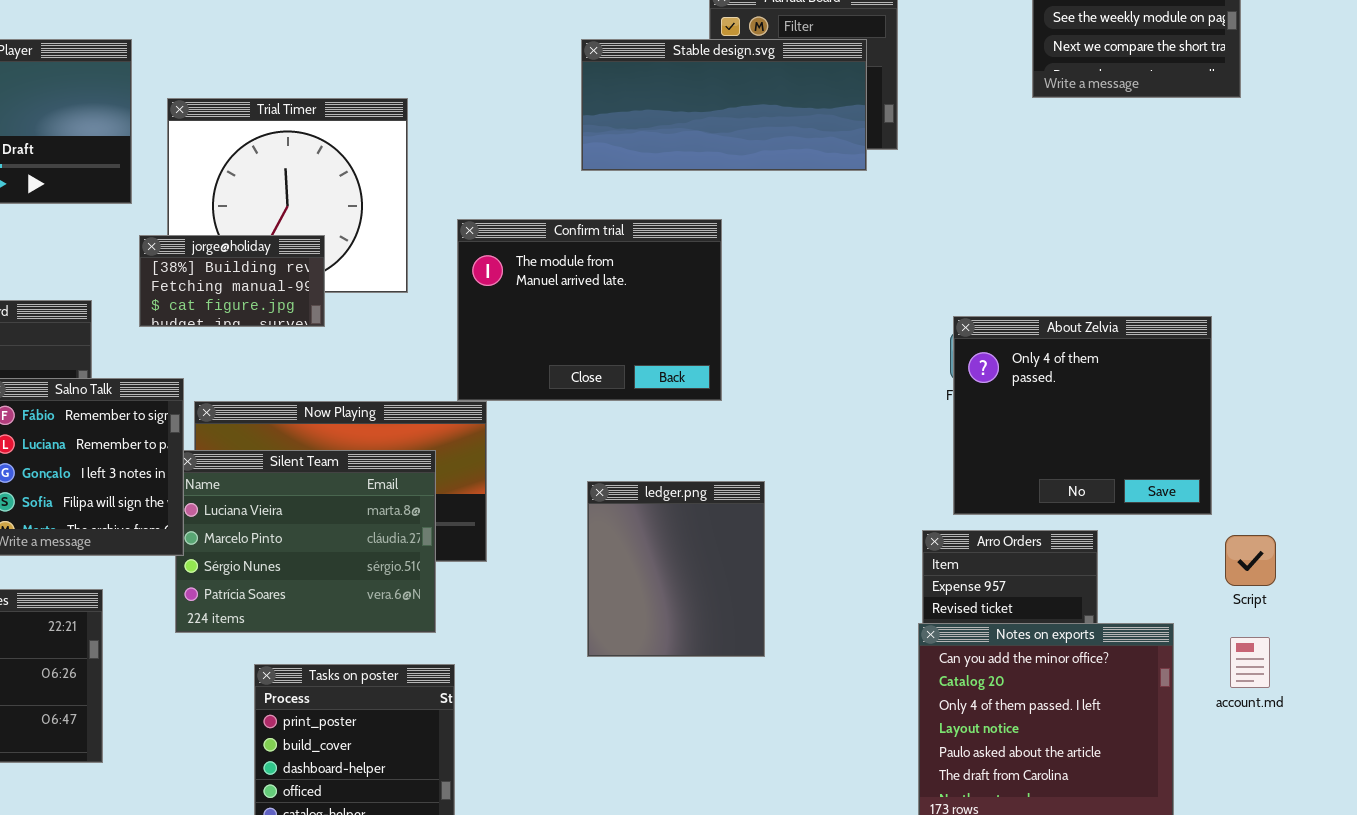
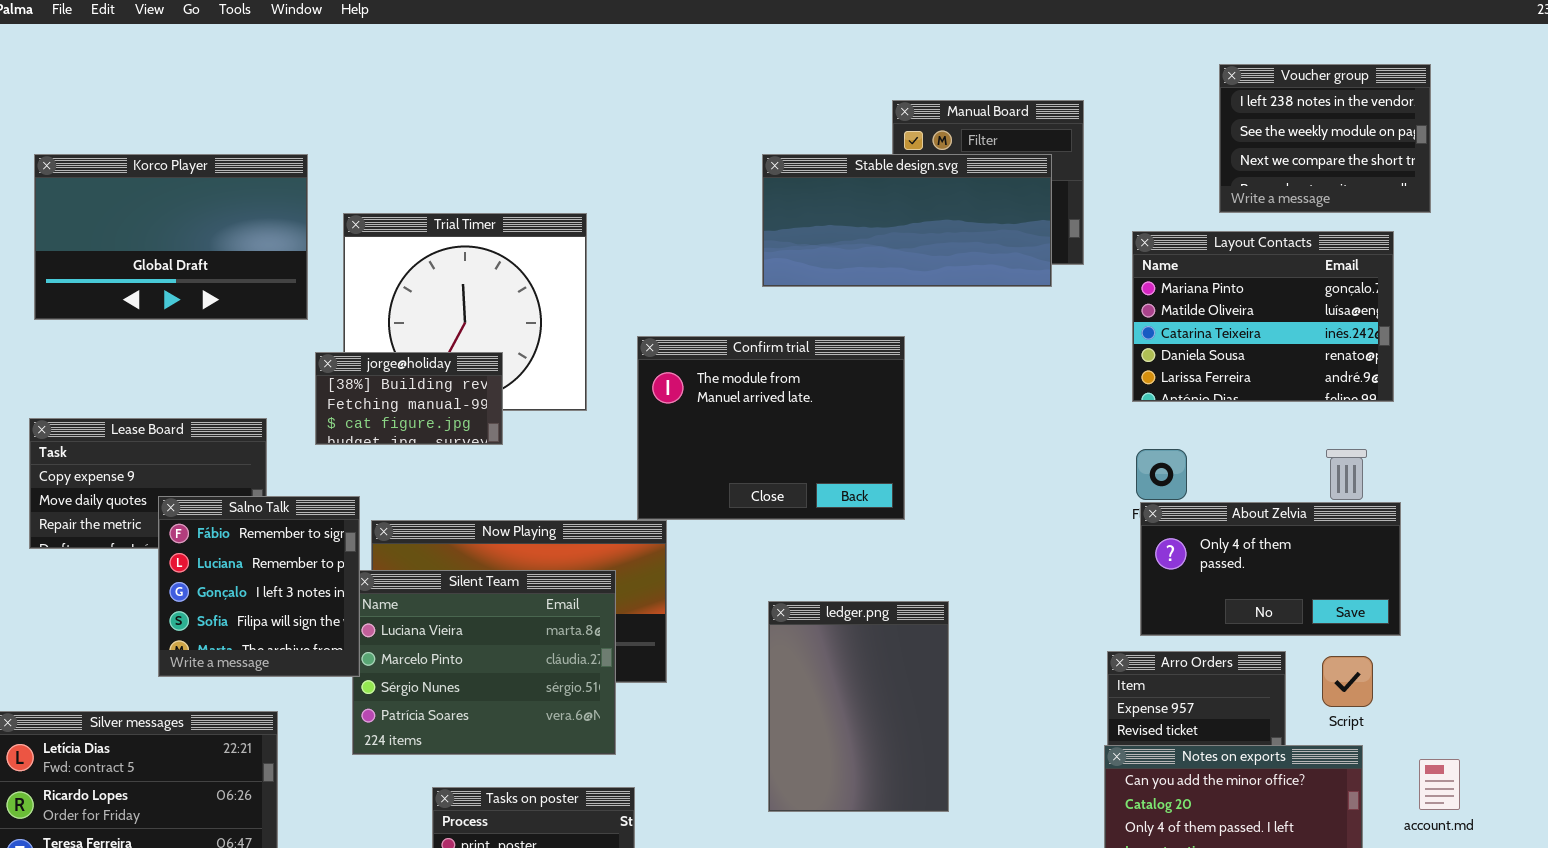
Layout Contacts: none -> [1132,231,1394,402], opened
About Zelvia: [953,316,1212,515] -> [1140,502,1401,636], resized
ledger.png: [587,481,765,657] -> [768,601,949,812], resized
Script: [1225,535,1276,586] -> [1322,656,1373,707], moved

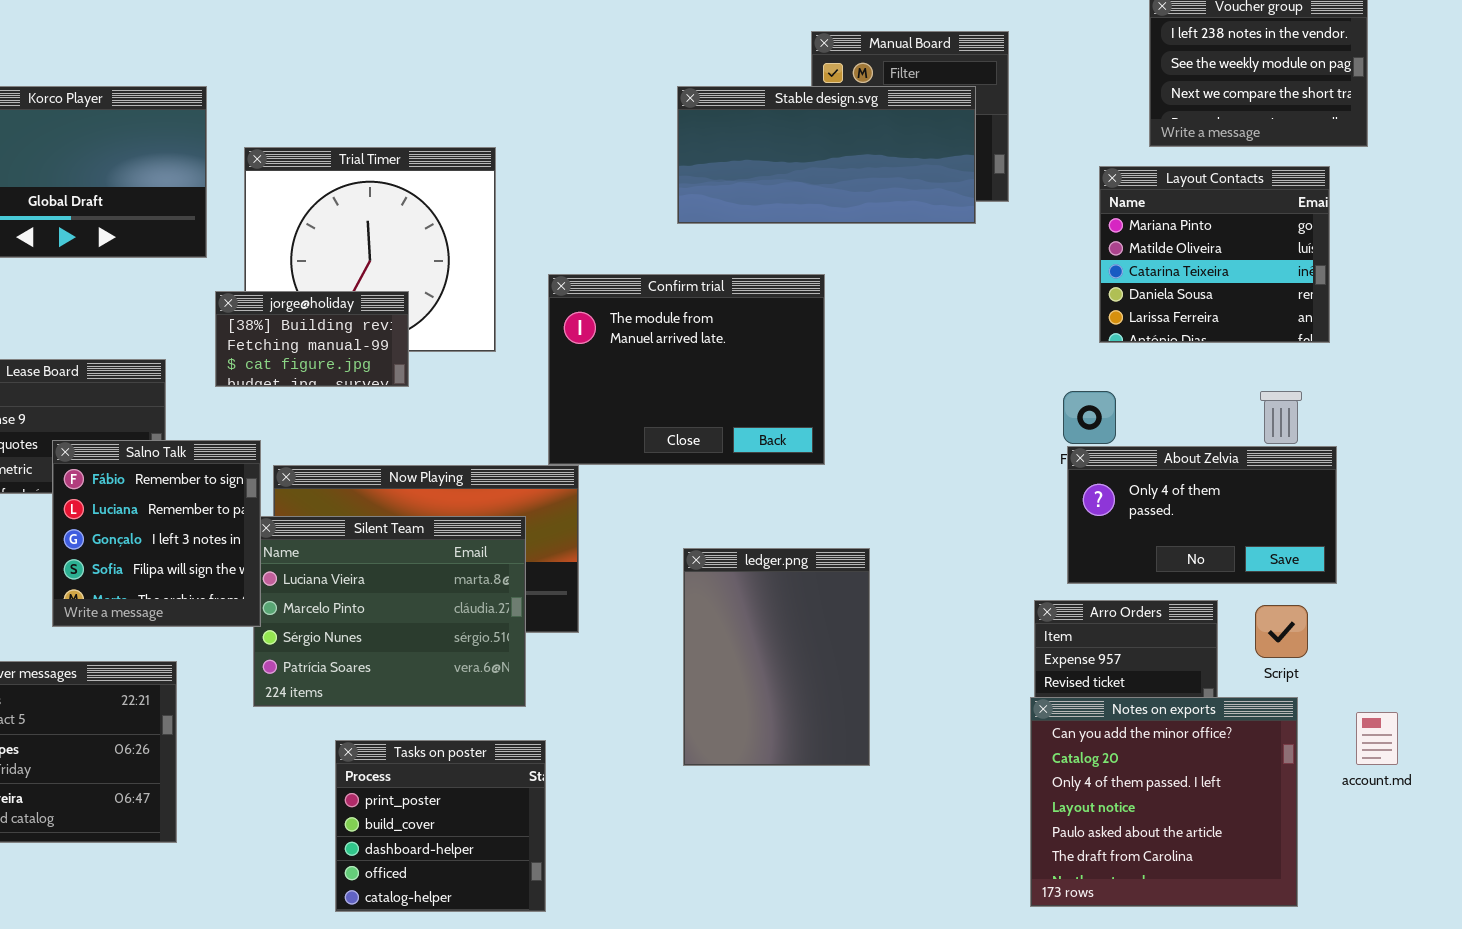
Layout Contacts: [1132,231,1394,402] -> [1099,166,1330,343], resized

